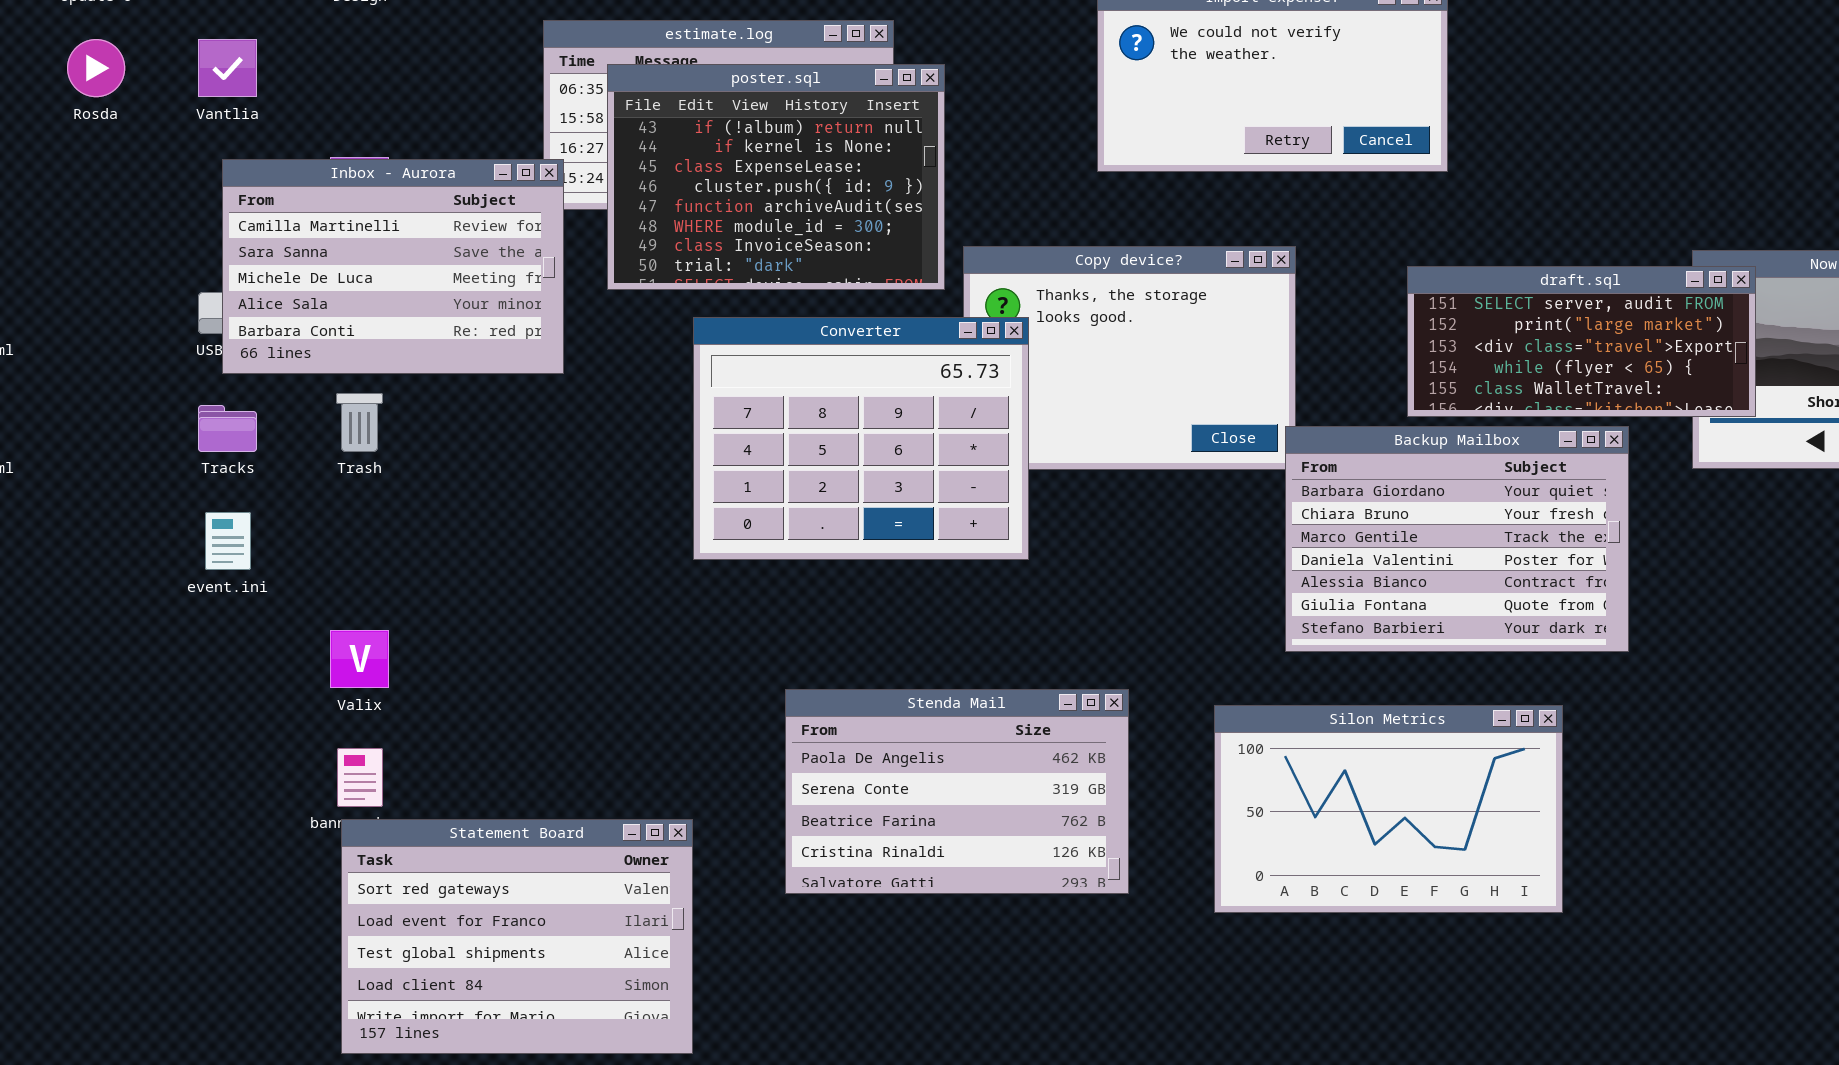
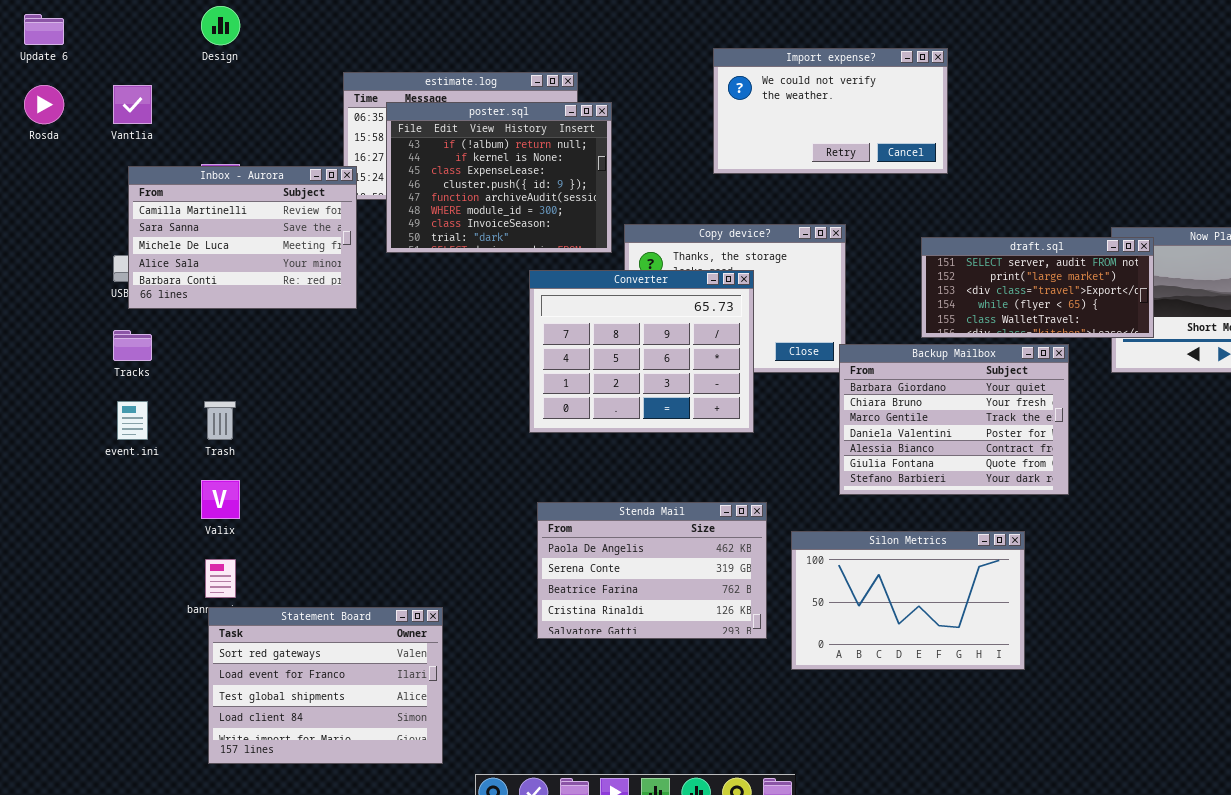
Converter: [693,317,1029,560] -> [529,270,754,433], moved
Trash: [336,393,383,452] -> [204,401,236,440], moved
Stenda Mail: [785,689,1129,894] -> [537,502,767,639], moved

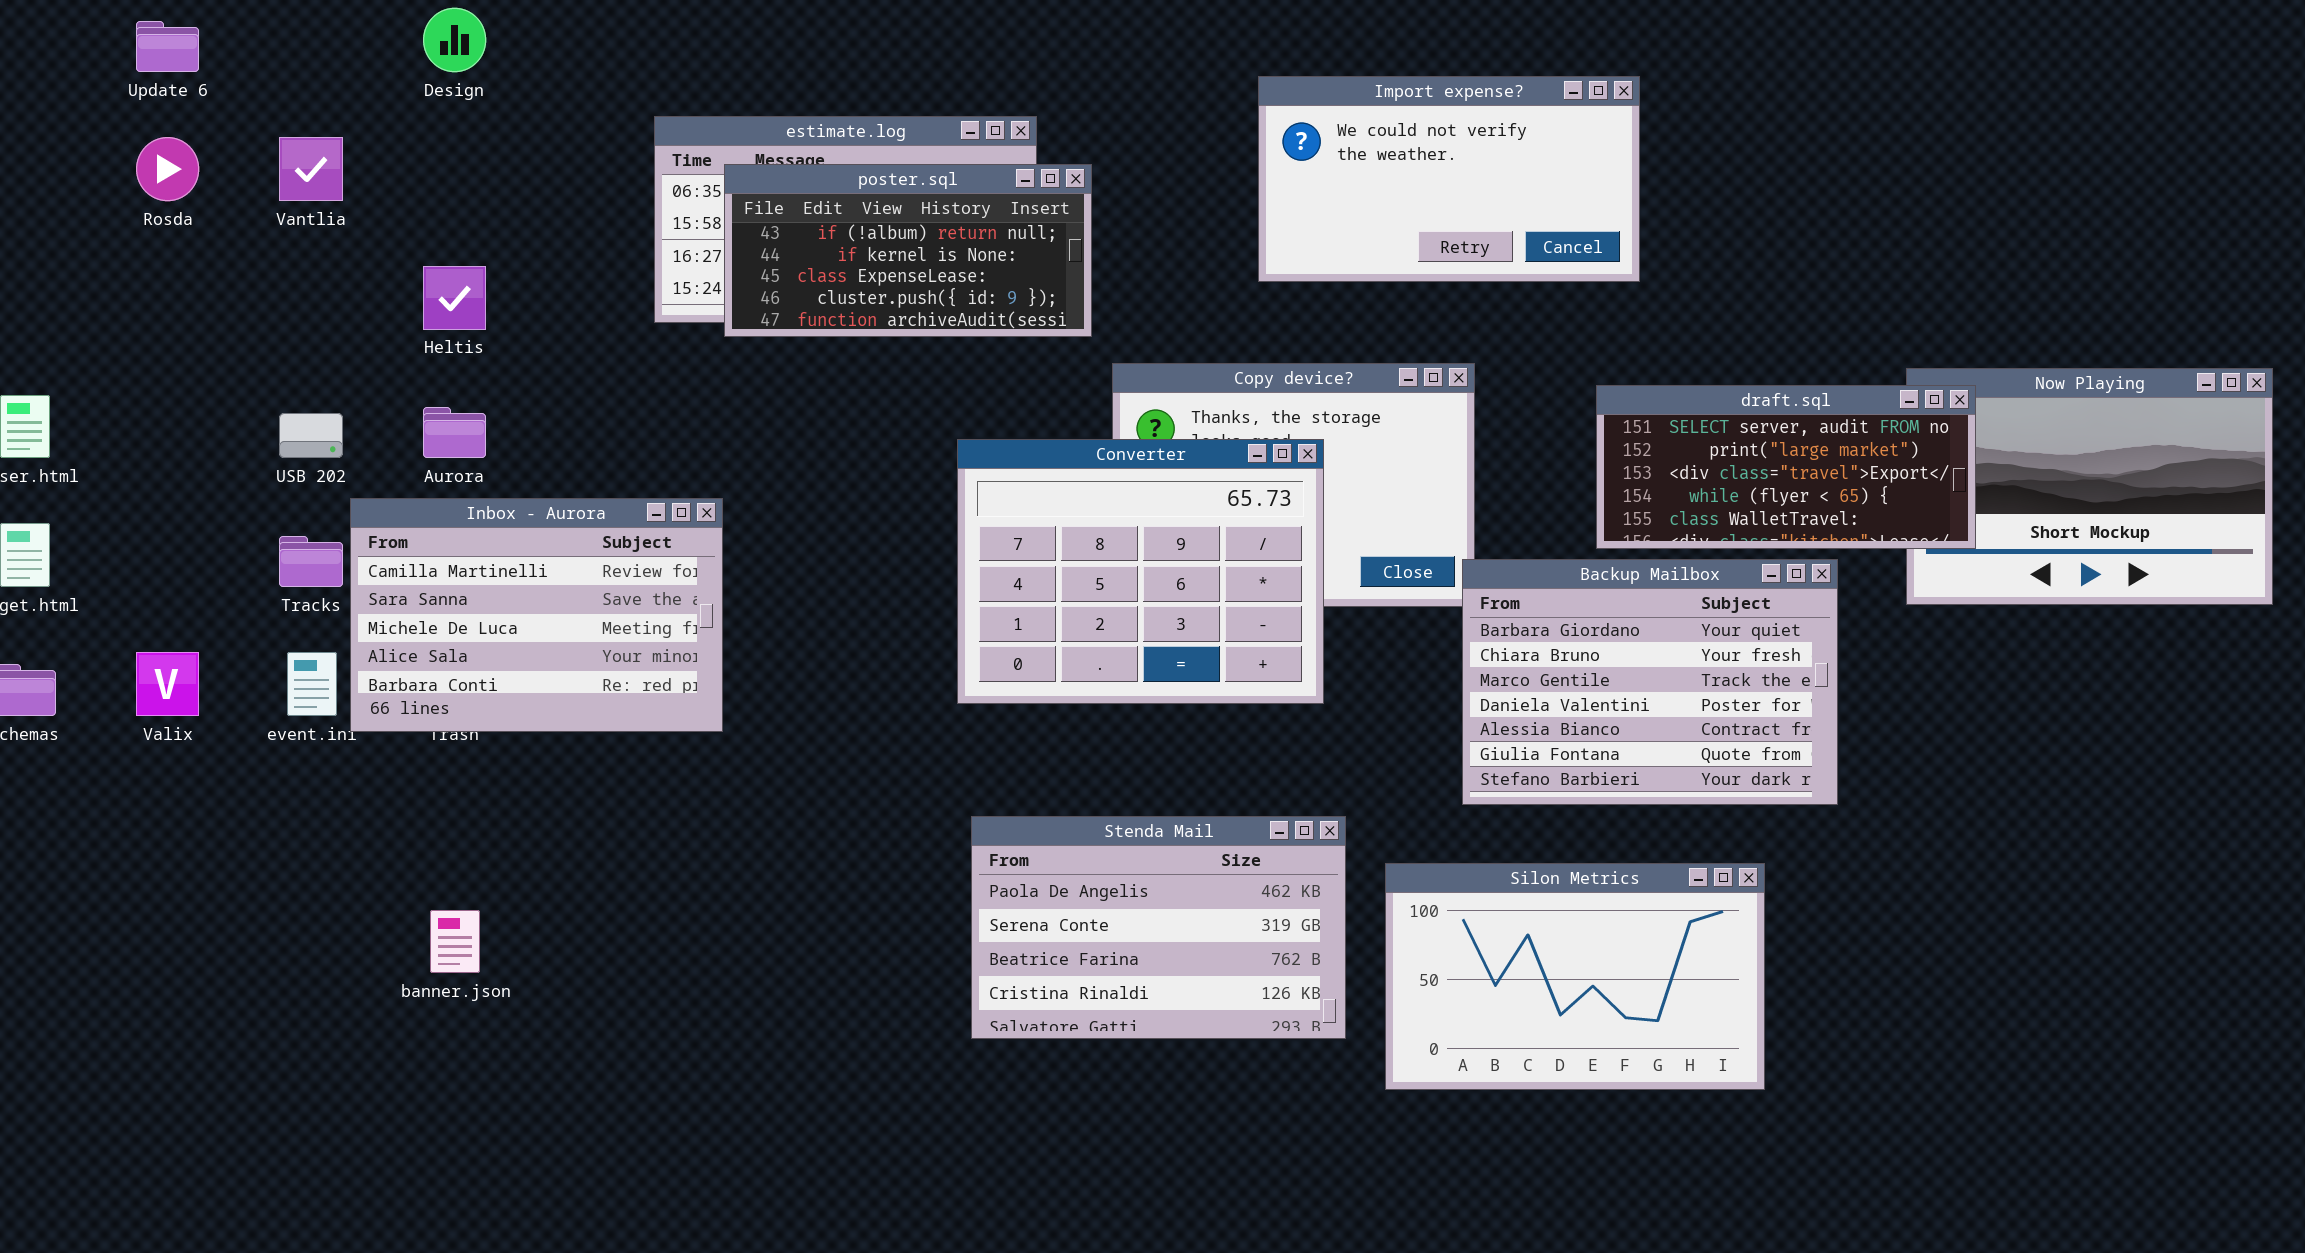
poster.sql: [386,102,612,253] -> [724,164,1092,337], resized
Inbox - Aurora: [128,166,357,309] -> [350,498,723,732], moved
Valix: [201,480,240,519] -> [136,652,199,716], moved
Statement Board: [208,607,443,764] -> none, closed

